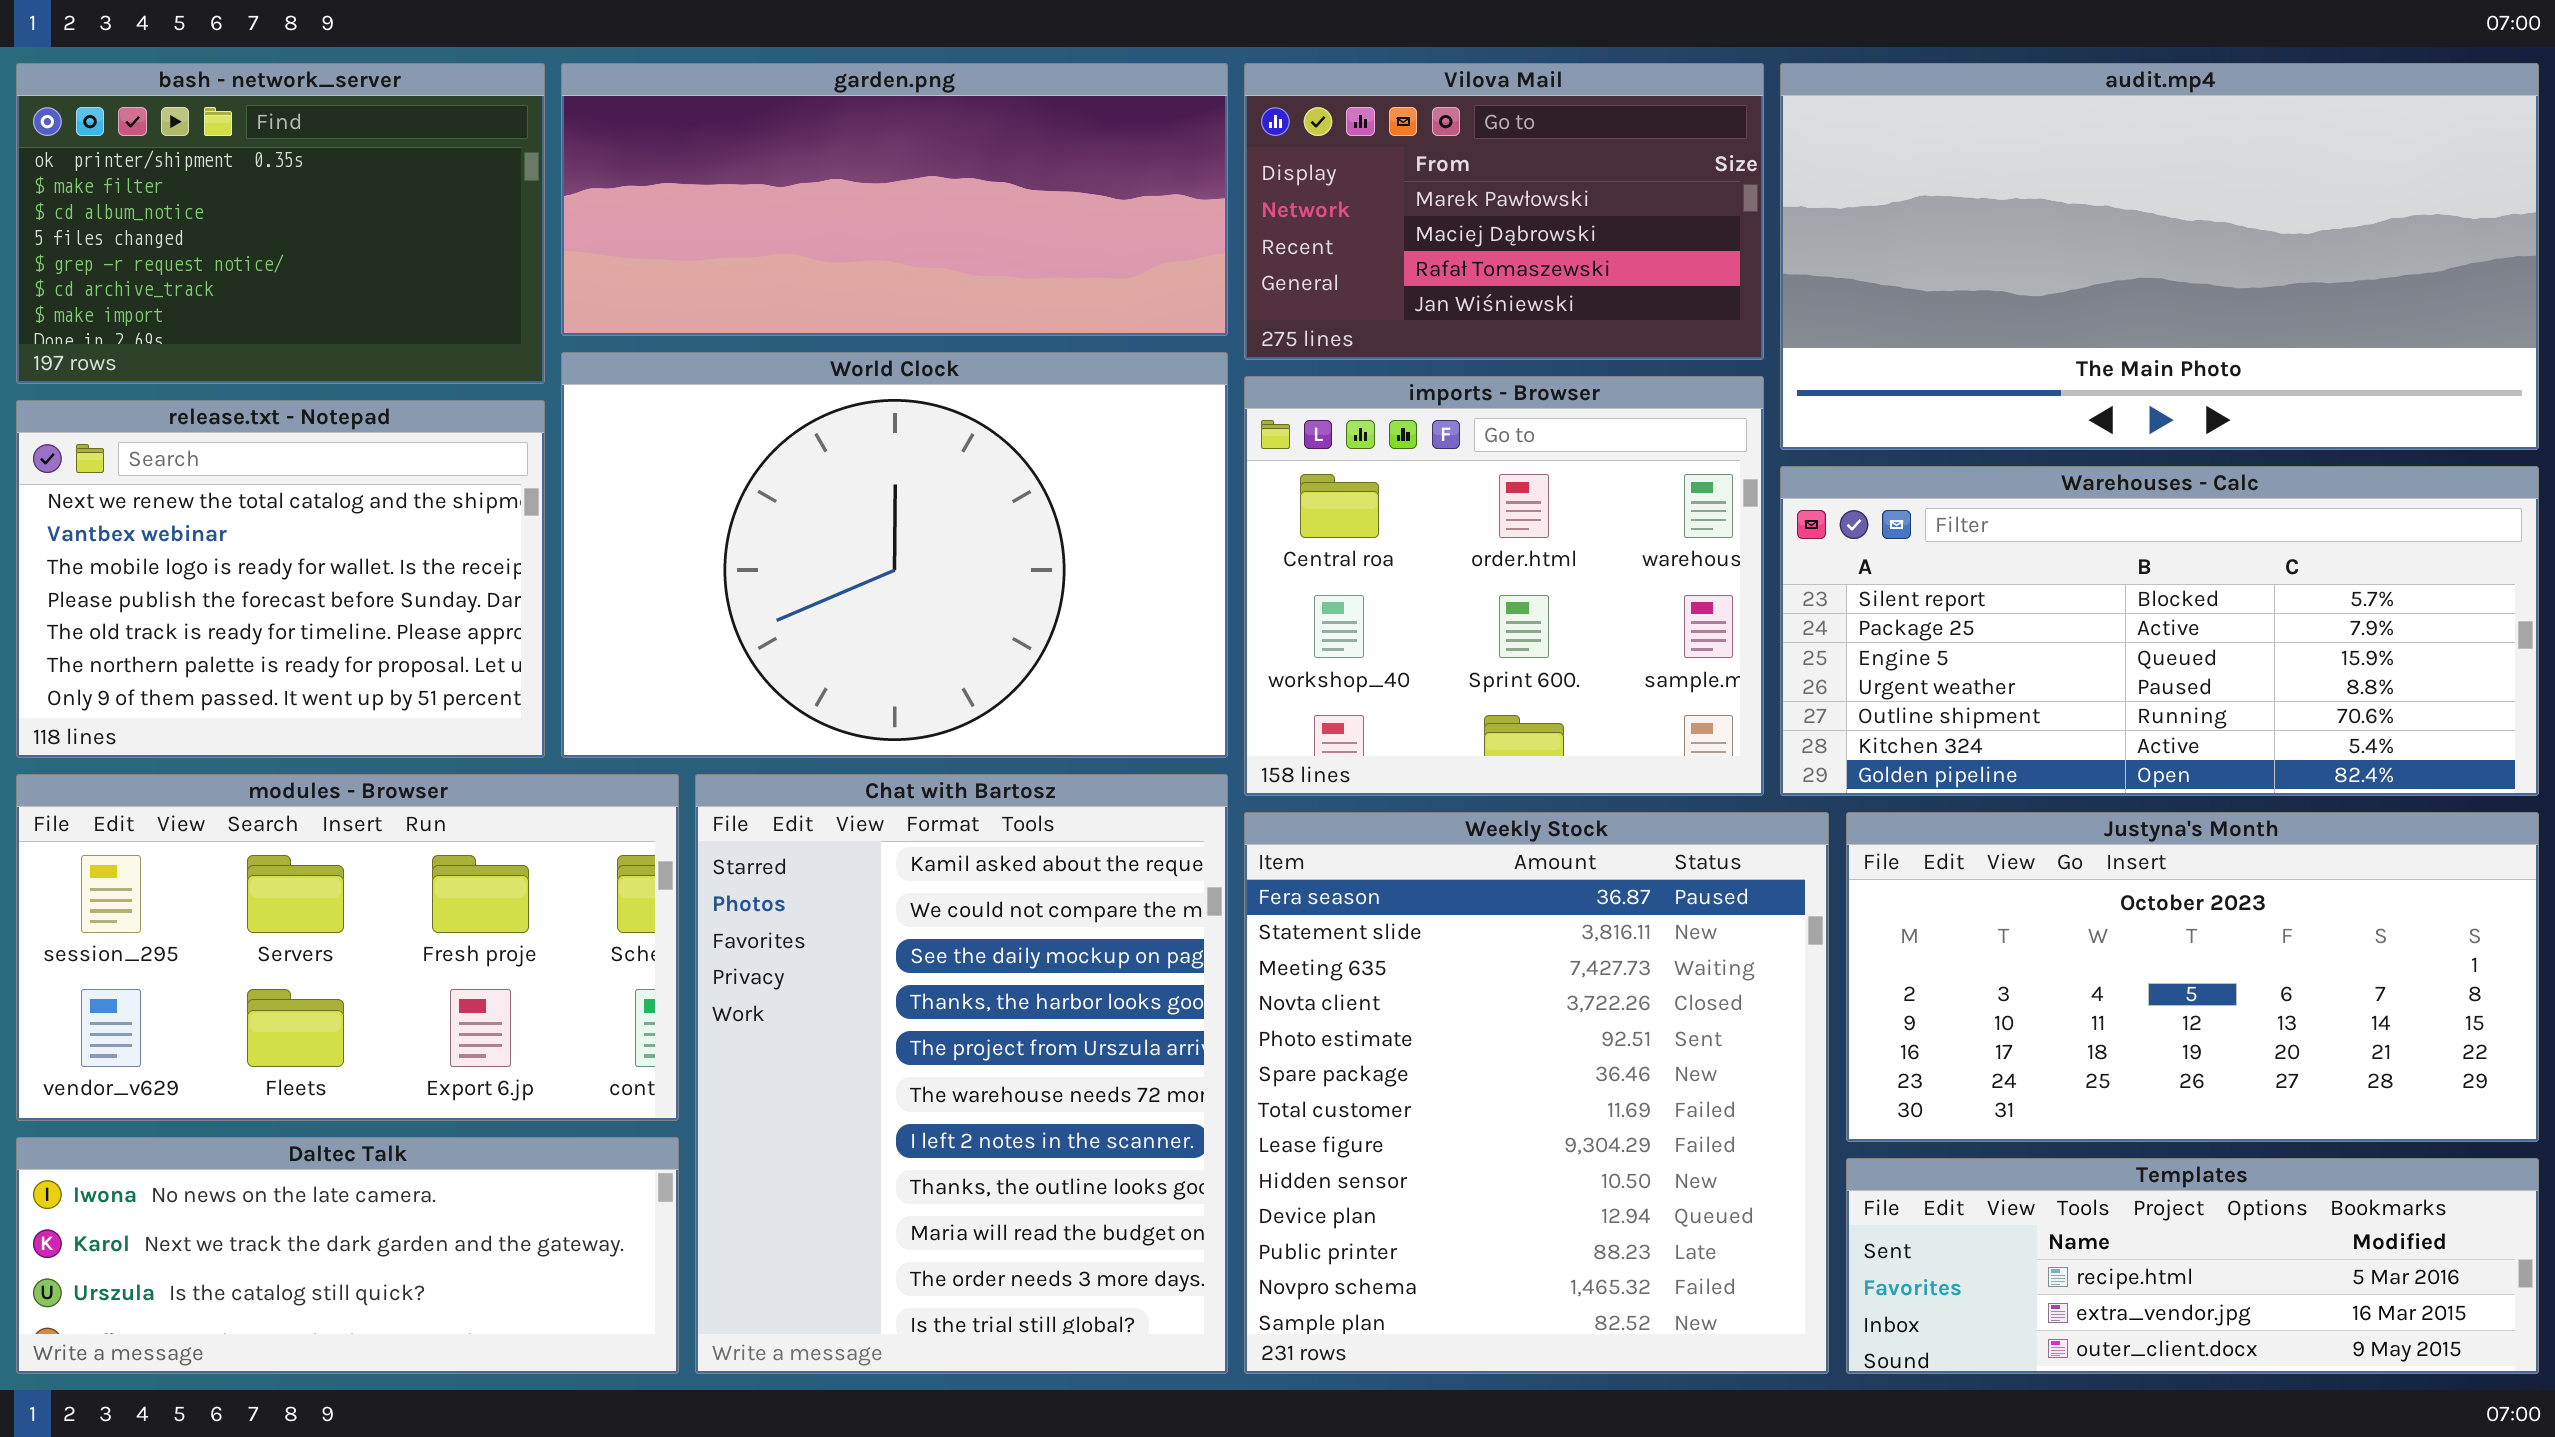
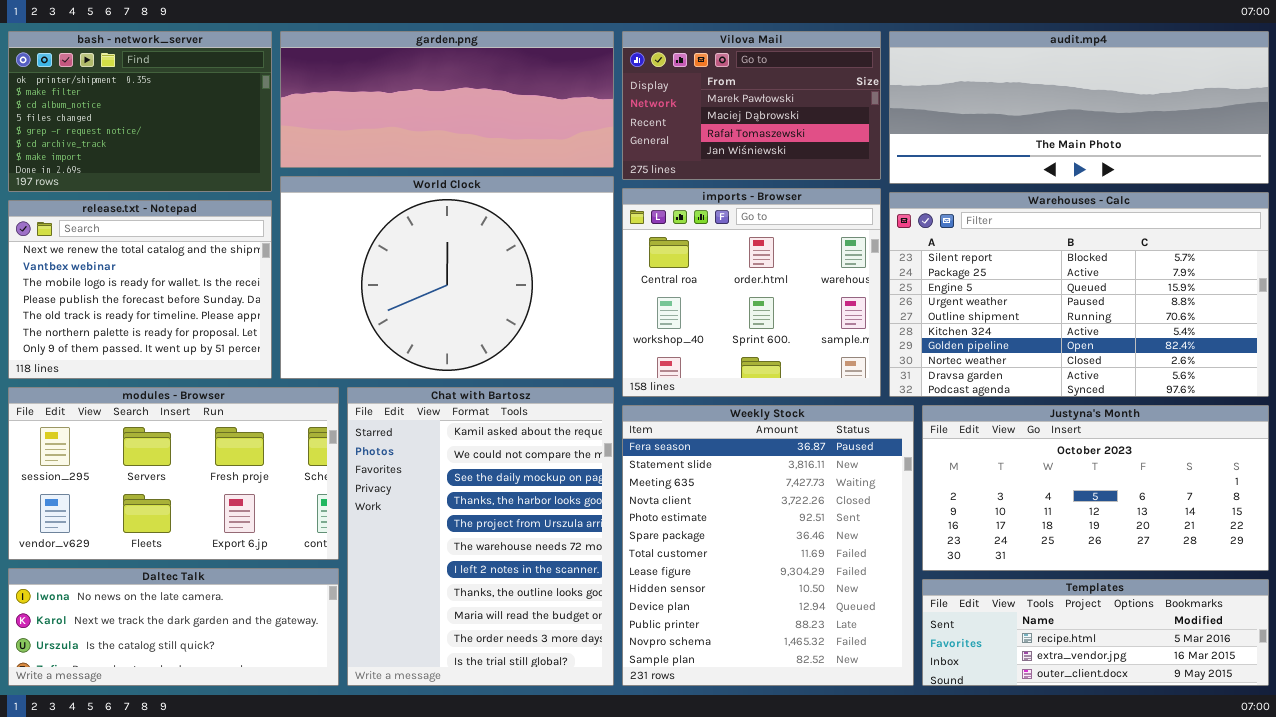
audit.mp4: [1780,63,2539,450] -> [889,31,1269,184], resized
Warehouses - Calc: [1780,466,2539,796] -> [889,192,1269,397], resized

